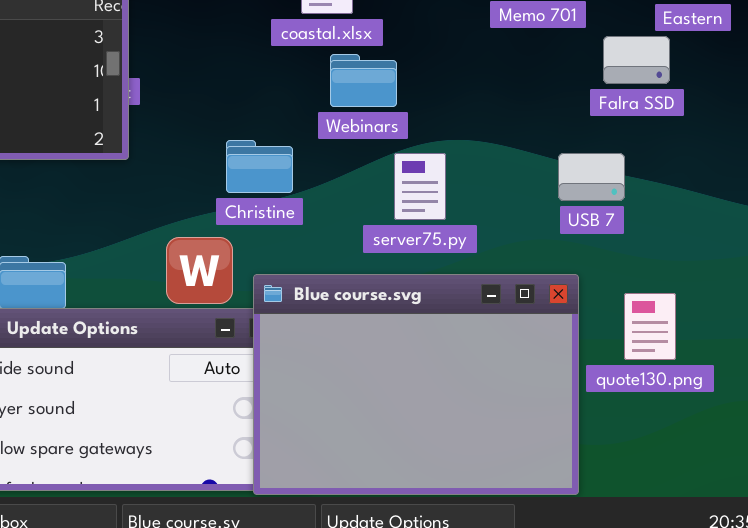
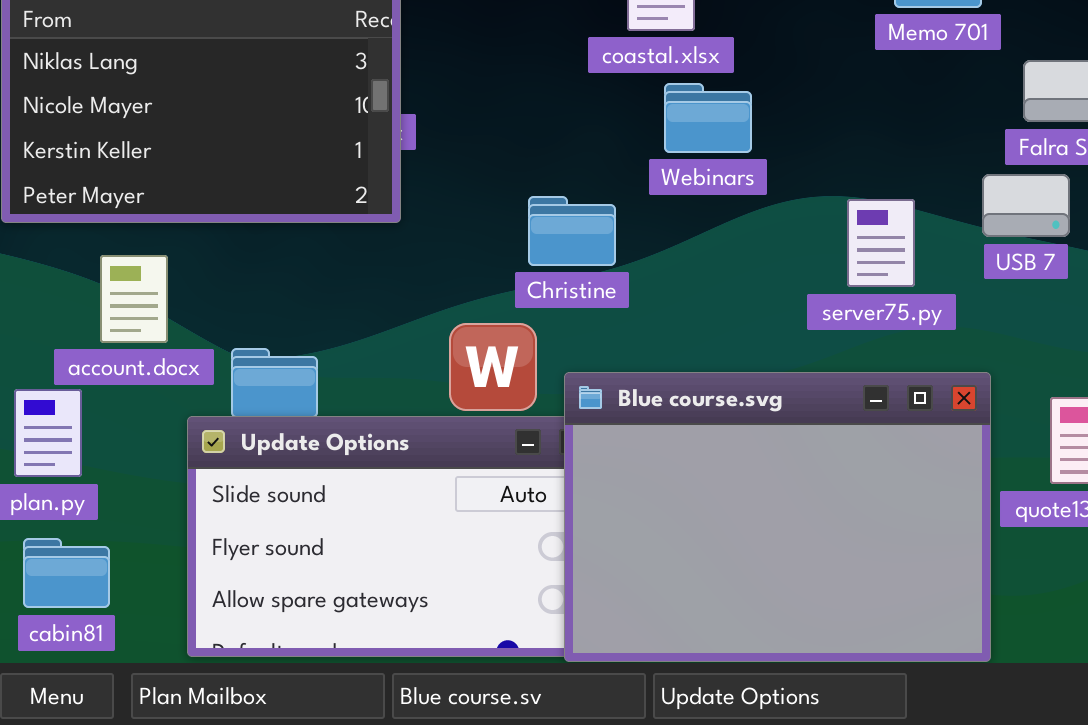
server75.py: [394,153,446,220] -> [847,199,915,287], moved
USB 7: [558,153,625,201] -> [982,174,1070,237], moved

